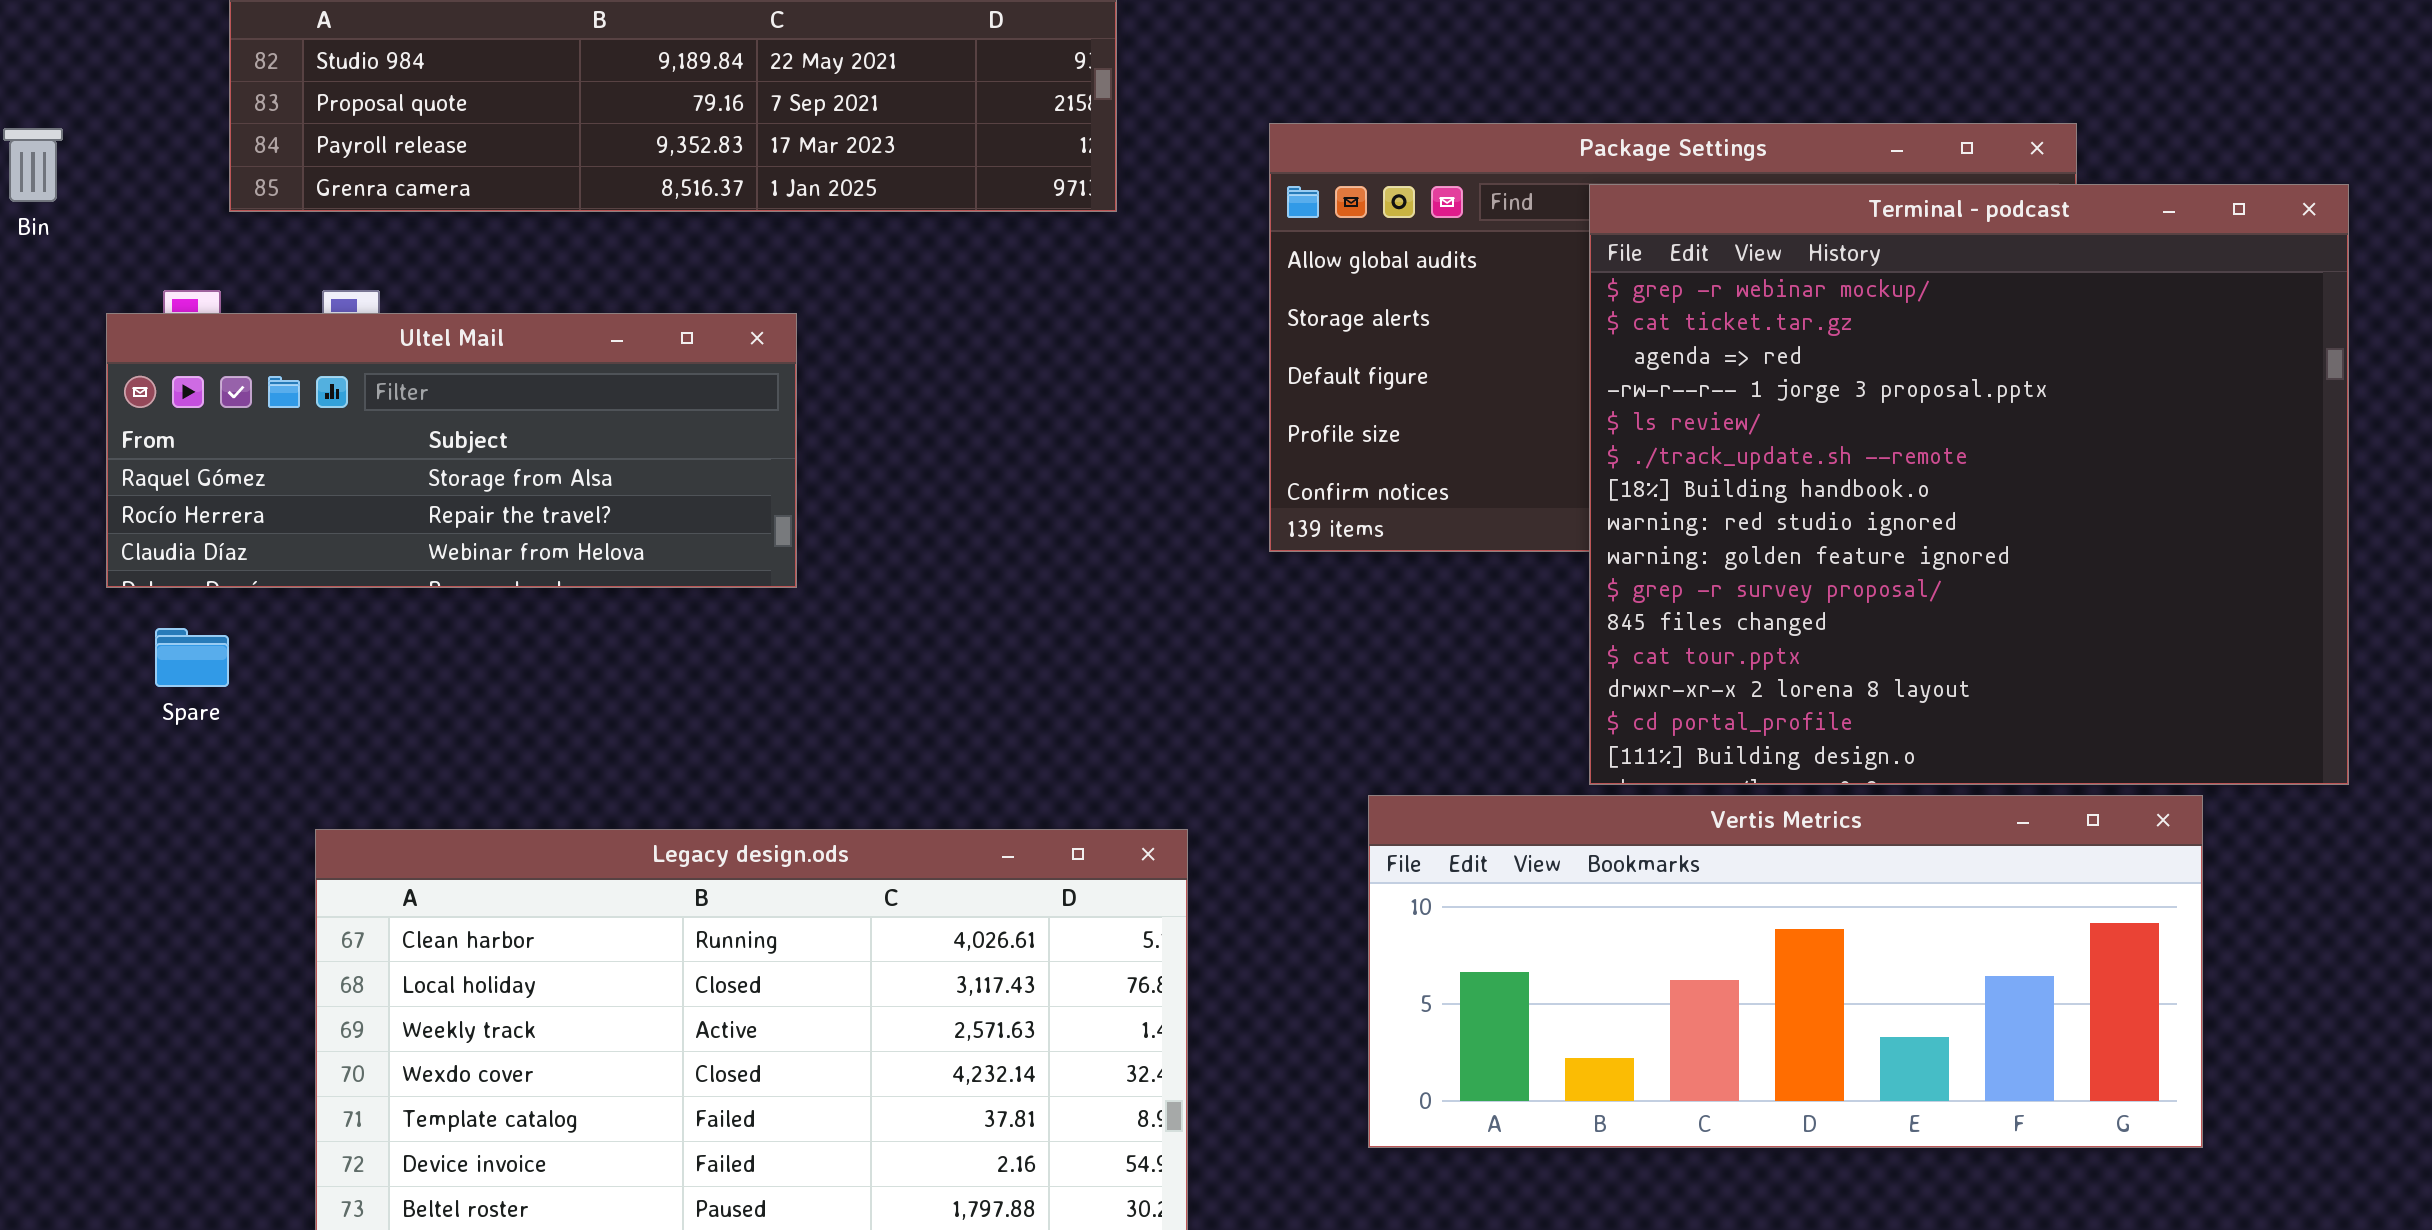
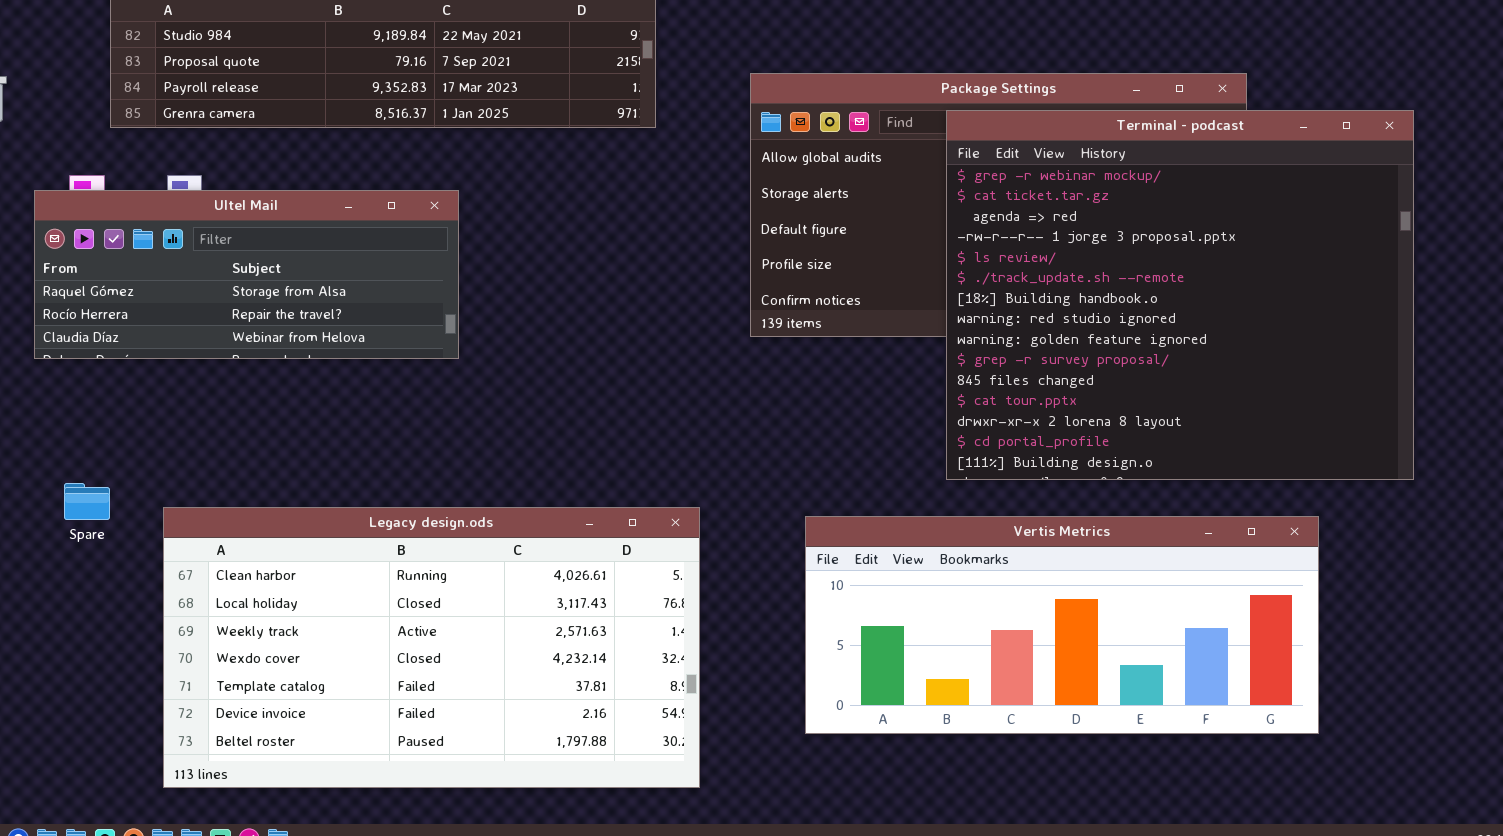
Spare: [155,628,229,687] -> [64,483,110,520], moved
Vertis Metrics: [1368,795,2203,1148] -> [805,516,1319,734], moved

